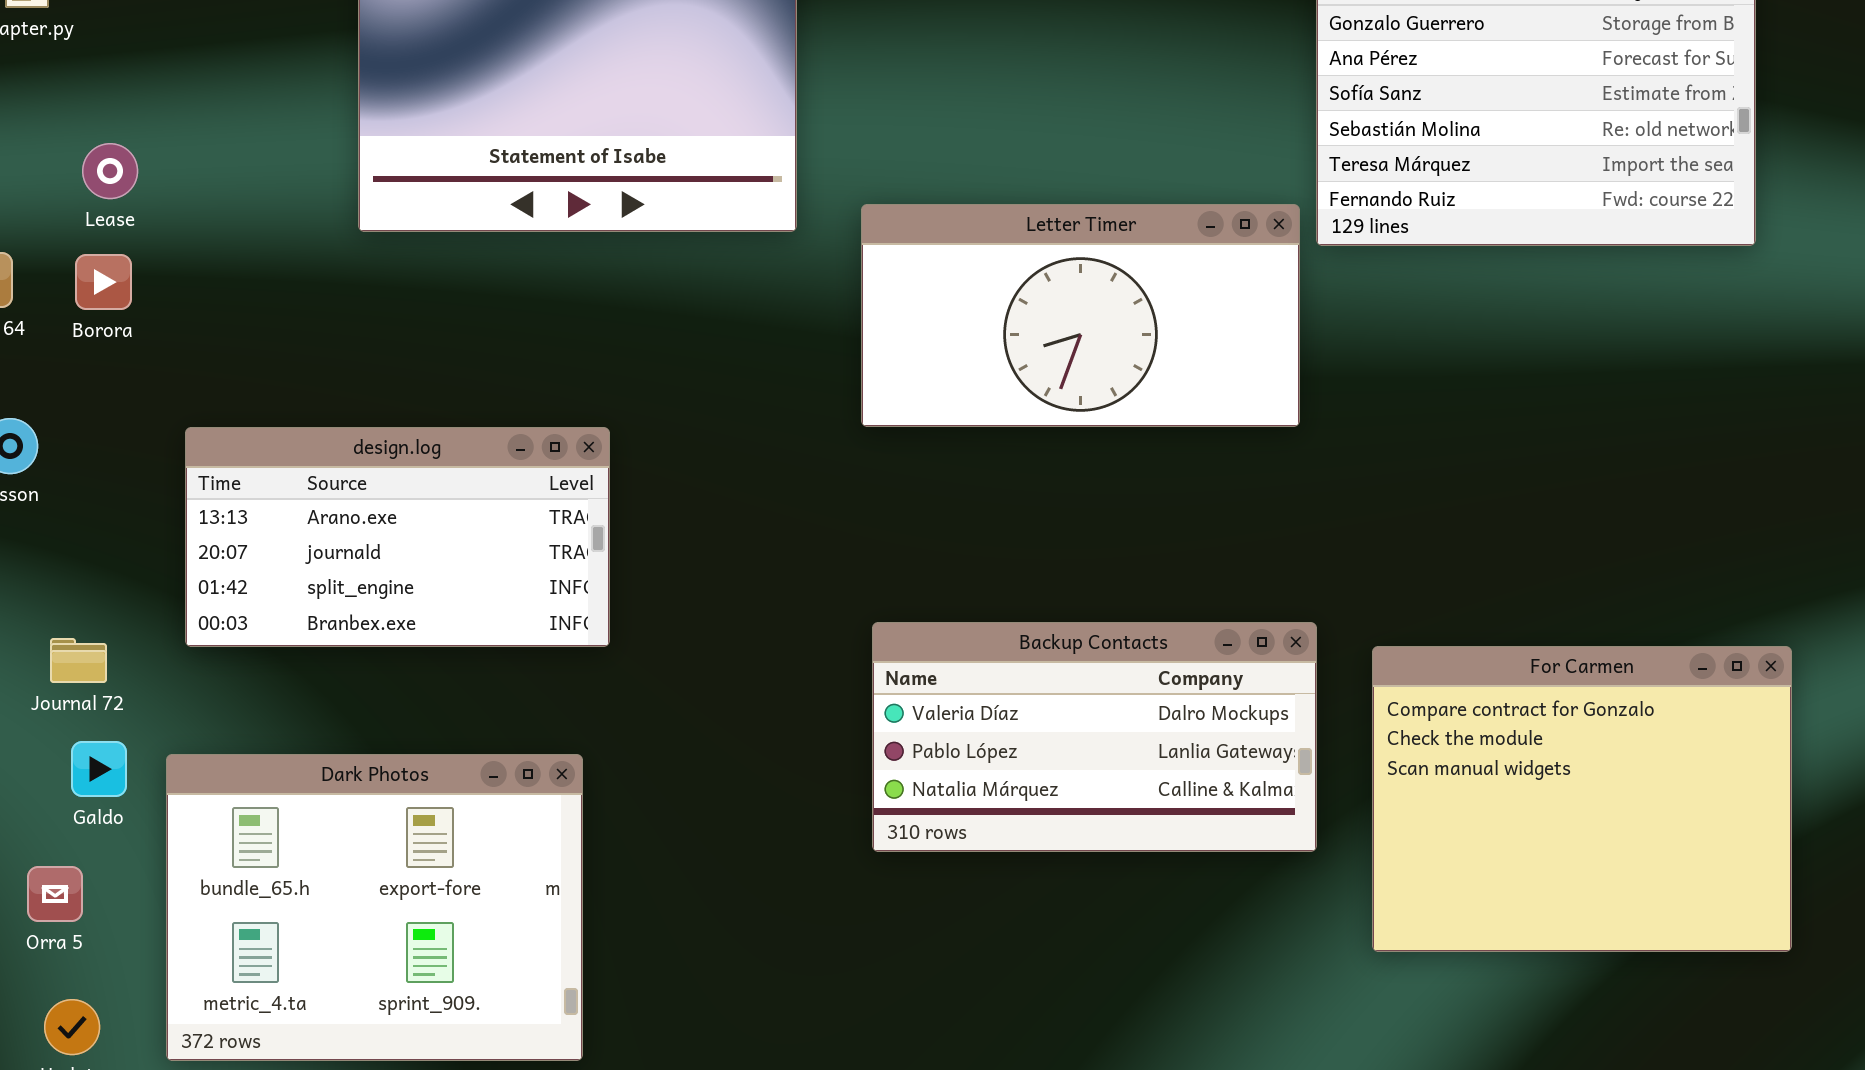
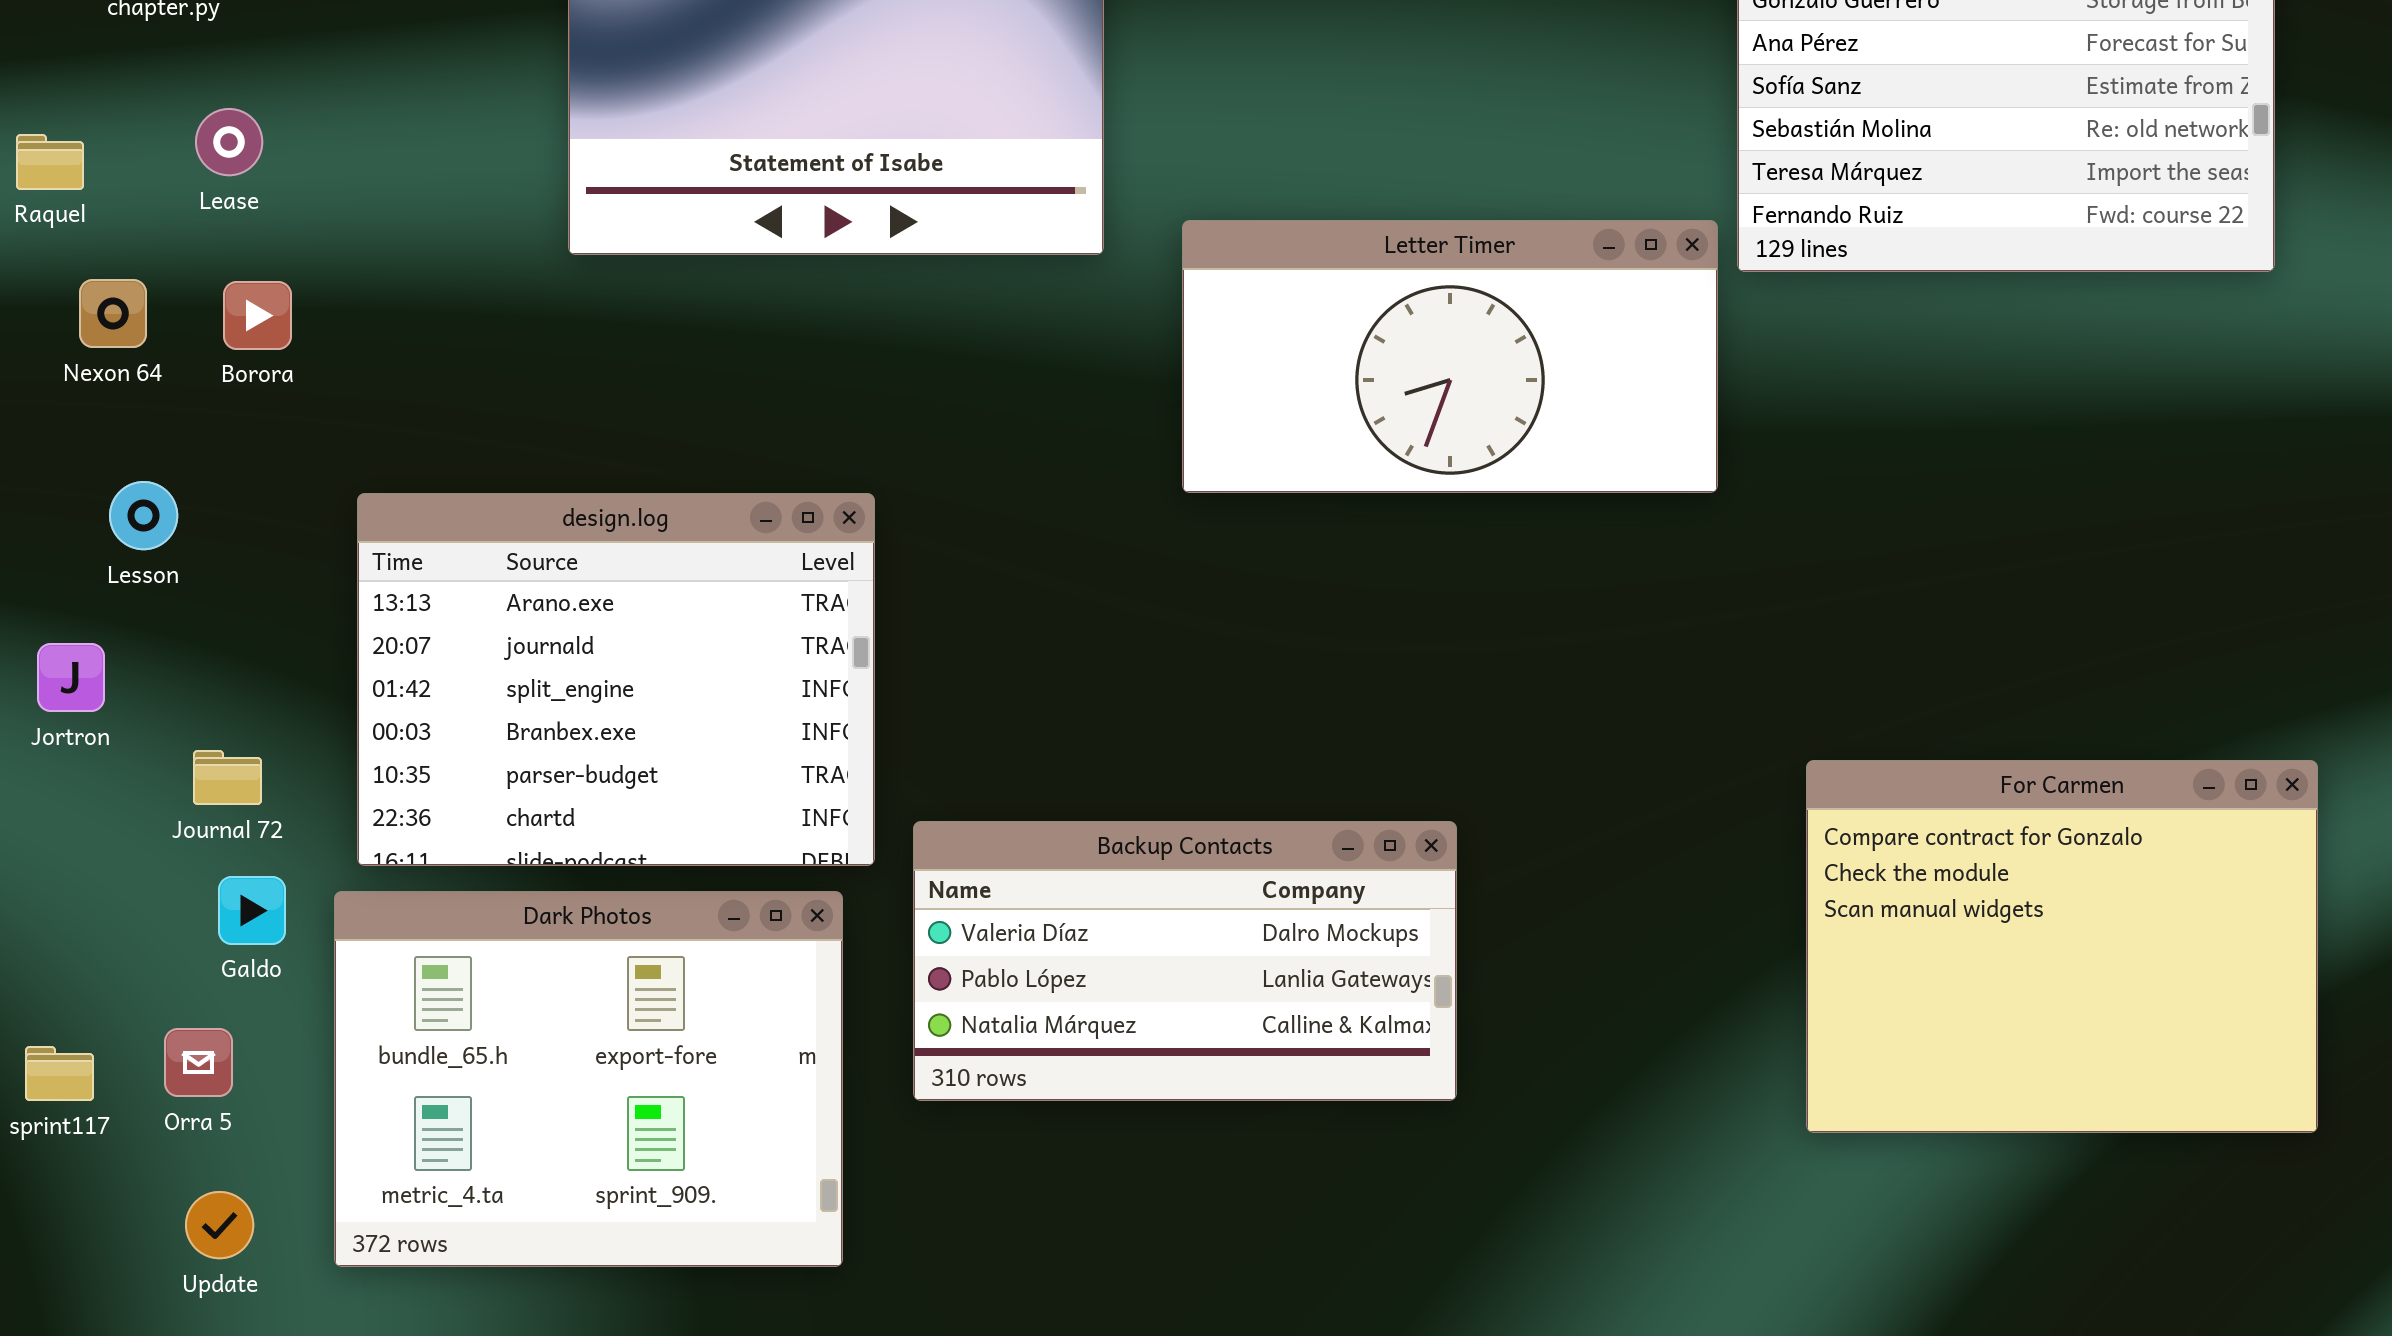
Lease: [82,143,138,199] -> [195,108,263,176], moved
design.log: [185,427,610,647] -> [357,493,875,866], resized
Backup Contacts: [872,622,1317,852] -> [913,821,1457,1101], moved

